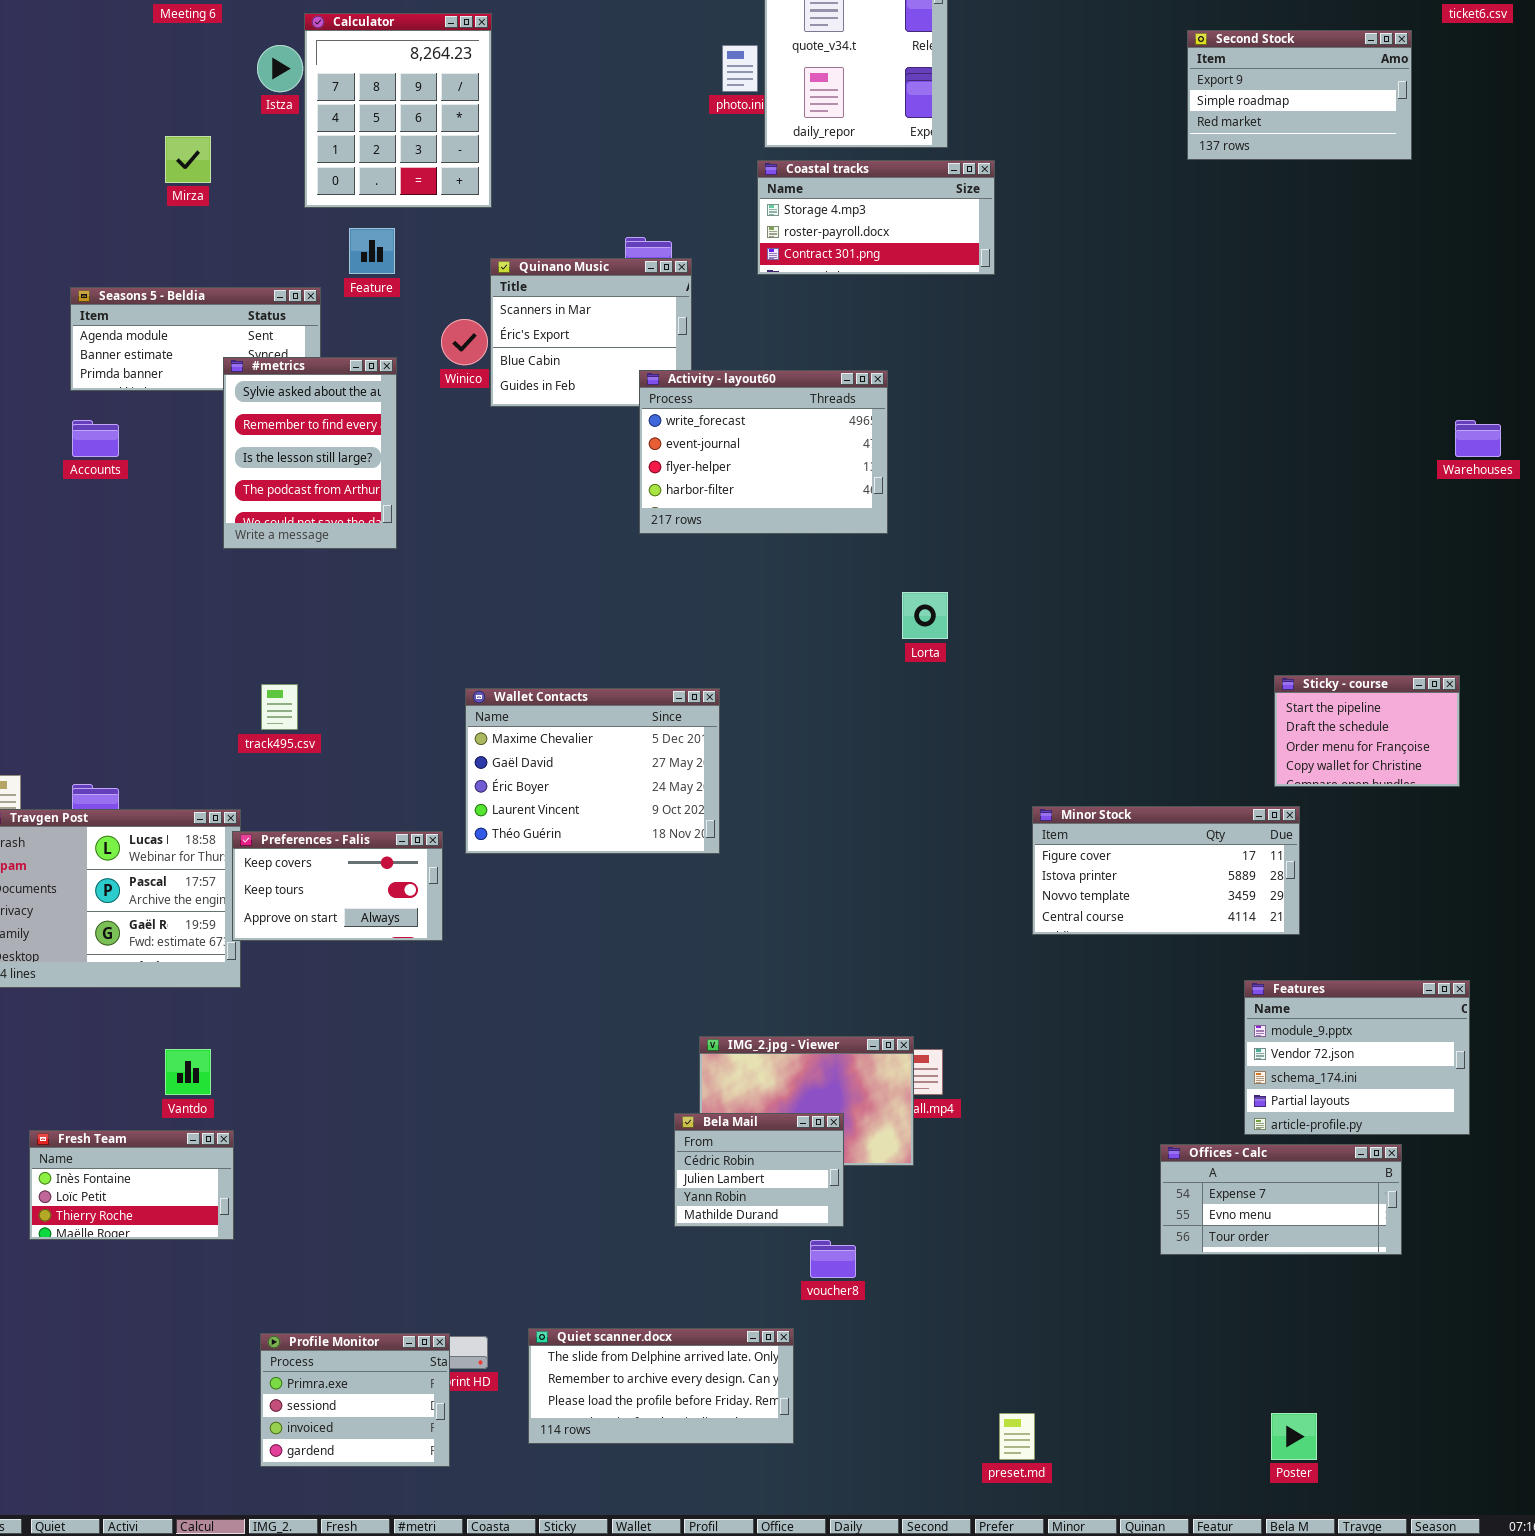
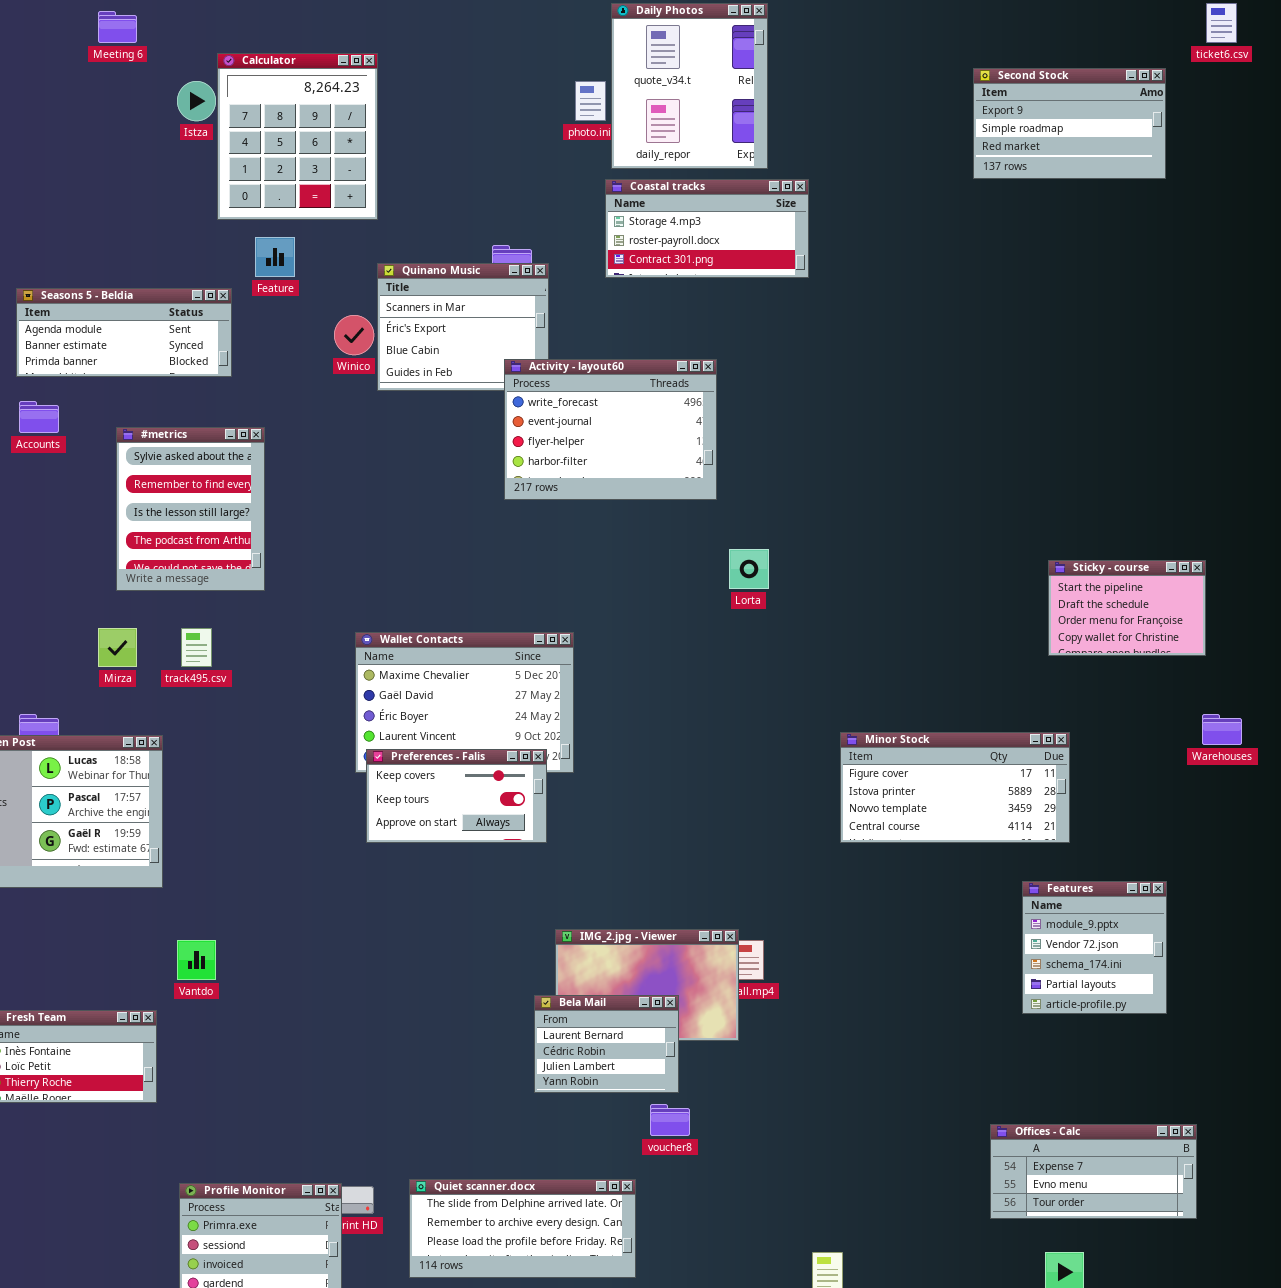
Mirza: [165,136,211,183] -> [98,628,137,667], moved
#metrics: [223,357,397,549] -> [116,427,265,591], moved
Warehouses: [1455,420,1501,457] -> [1202,714,1242,745], moved
Sticky - course: [1274,675,1460,787] -> [1048,560,1206,656], moved
Preferences - Falis: [232,831,443,941] -> [366,749,547,843], moved
Features: [1244,980,1470,1135] -> [1022,881,1167,1014], resized
Vantdo: [165,1049,211,1095] -> [177,940,216,980], moved
Bela Mail: [674,1113,844,1227] -> [534,995,679,1093], scrolled up 1 row
Offices - Calc: [1160,1144,1402,1255] -> [990,1124,1197,1219], moved

